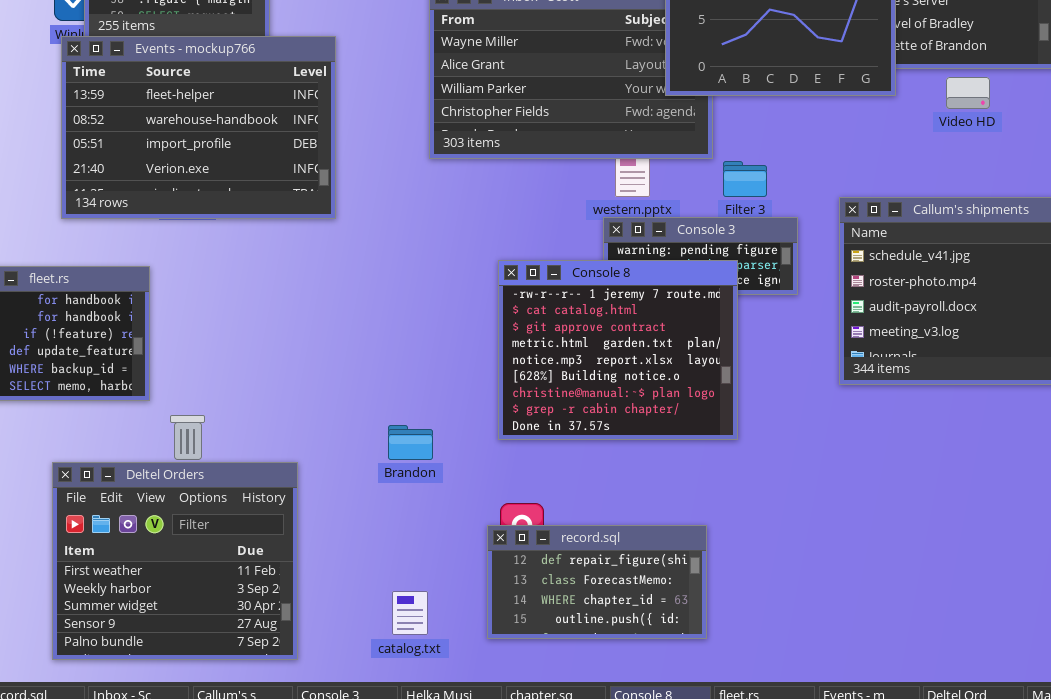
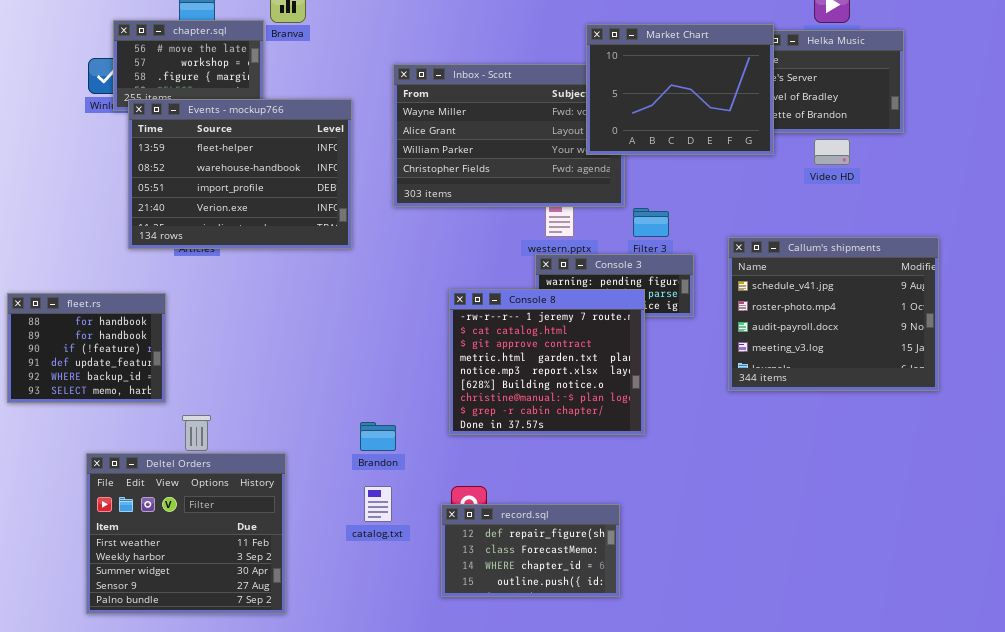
Events - mockup766: [61,36,336,219] -> [128,99,352,249], moved
catalog.txt: [392,591,428,635] -> [364,486,392,522], moved

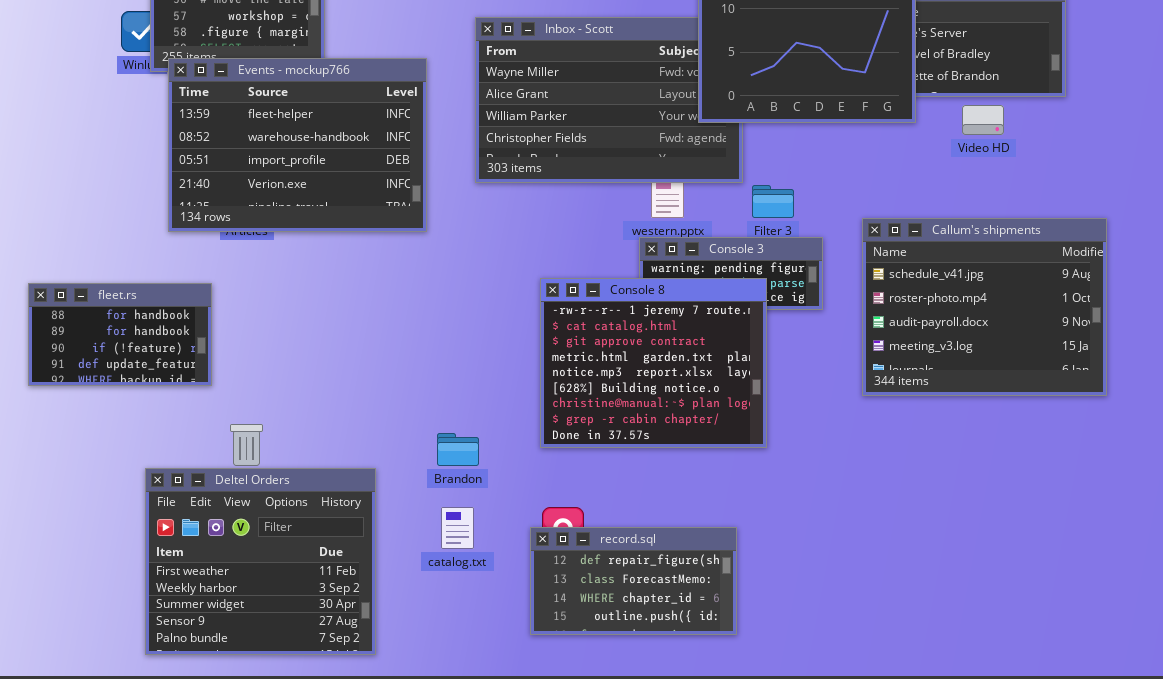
fleet.rs: [7,293,166,403] -> [28,283,212,386], resized
Deltel Orders: [86,453,286,614] -> [145,468,376,655], moved

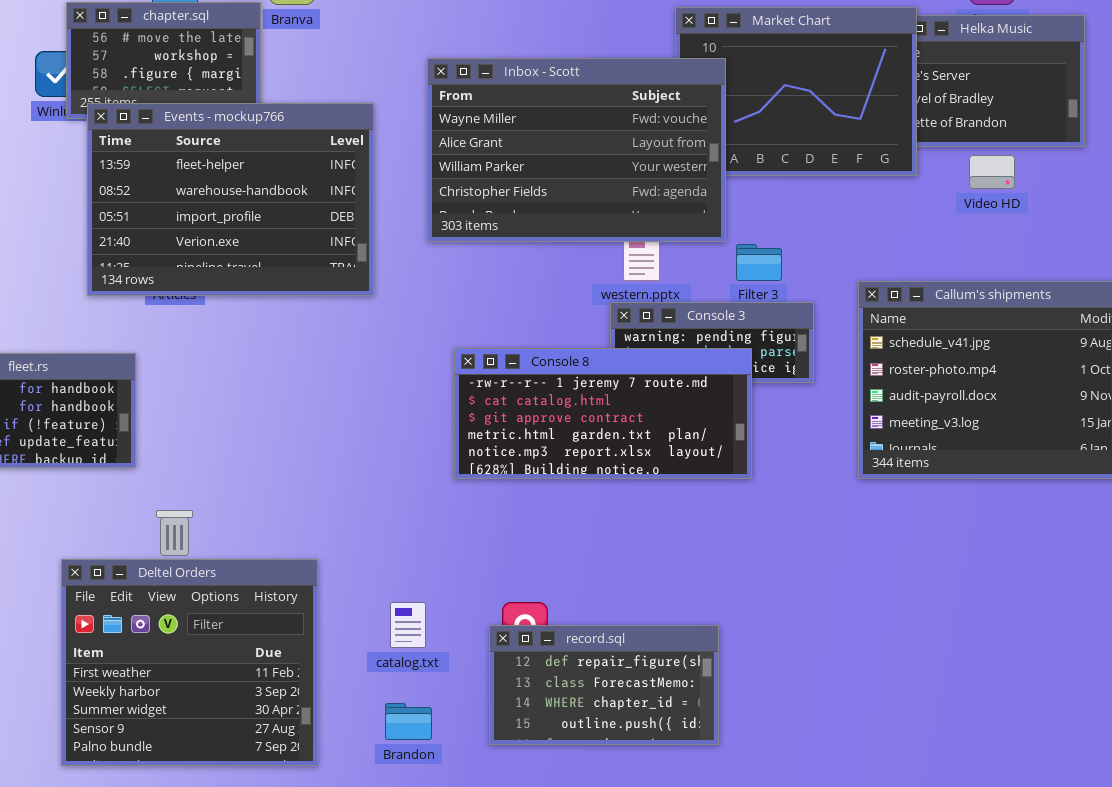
Inbox - Scott: [475,17,743,183] -> [427,58,726,242], raised
Console 8: [540,278,767,448] -> [454,348,752,479], resized
Brandon: [437,433,479,466] -> [385,703,432,740], moved

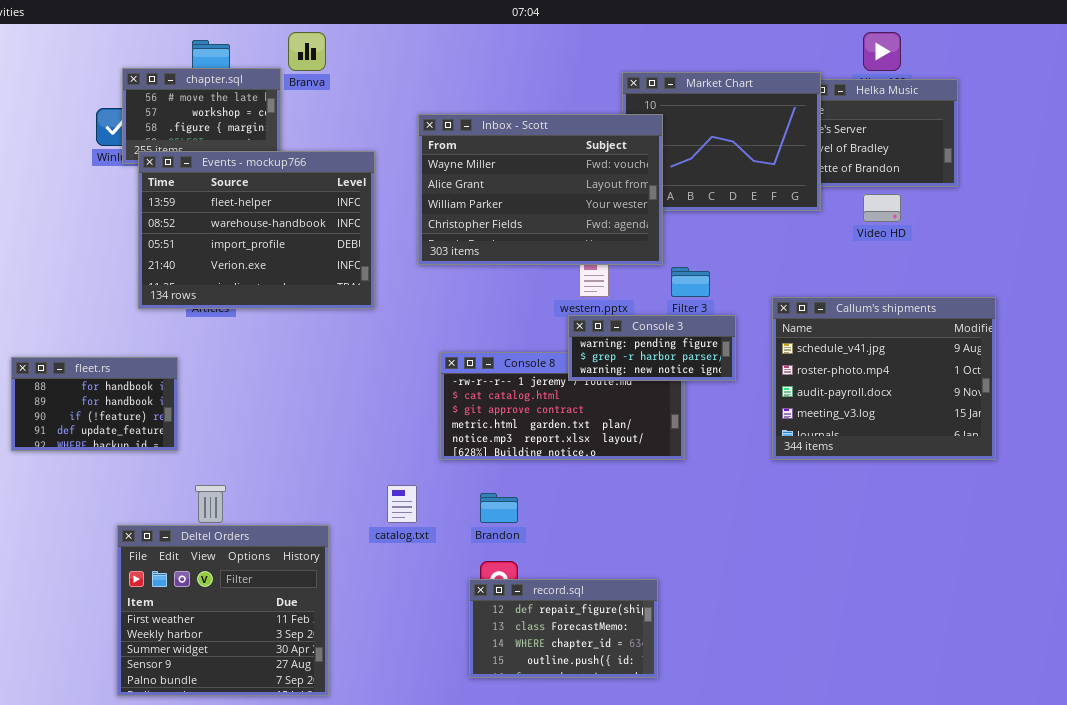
Console 3: [610,302,814,383] -> [568,315,736,381], raised
catalog.txt: [390,602,426,648] -> [387,485,417,523], moved
Brandon: [385,703,432,740] -> [480,493,518,523], moved

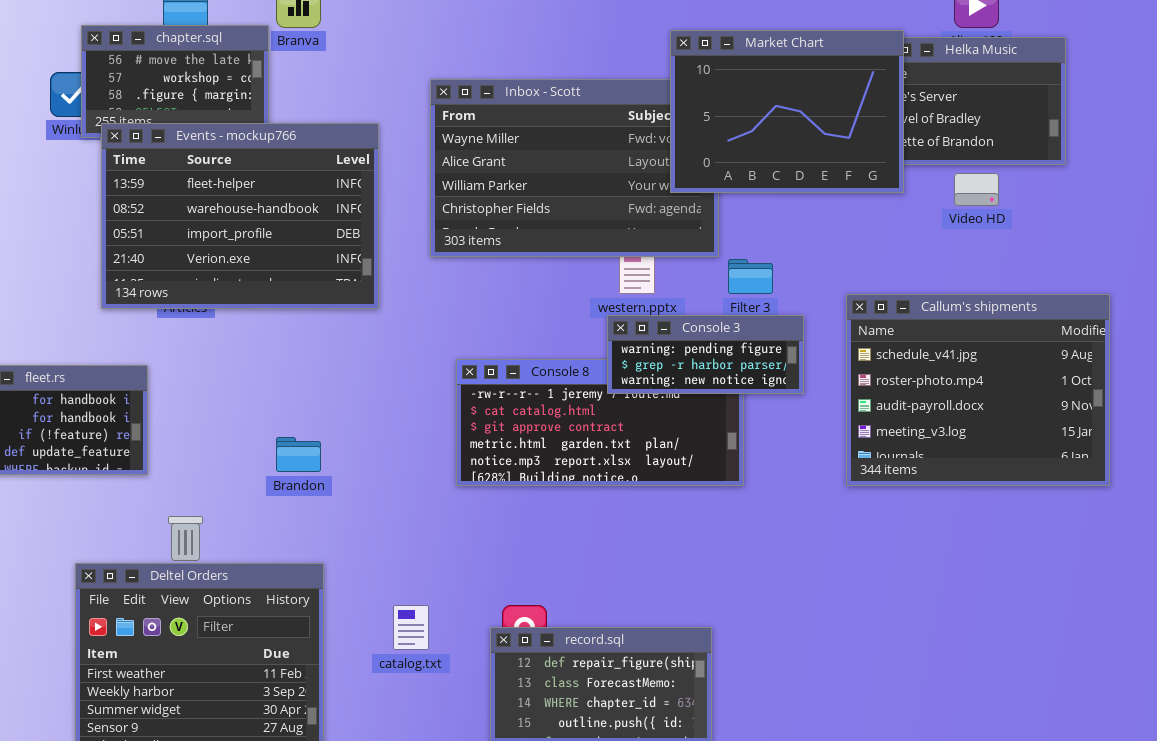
Market Chart: [622,72,821,211] -> [670,30,904,193], raised
catalog.txt: [387,485,417,523] -> [393,605,429,650], moved
Brandon: [480,493,518,523] -> [276,437,321,472], moved

